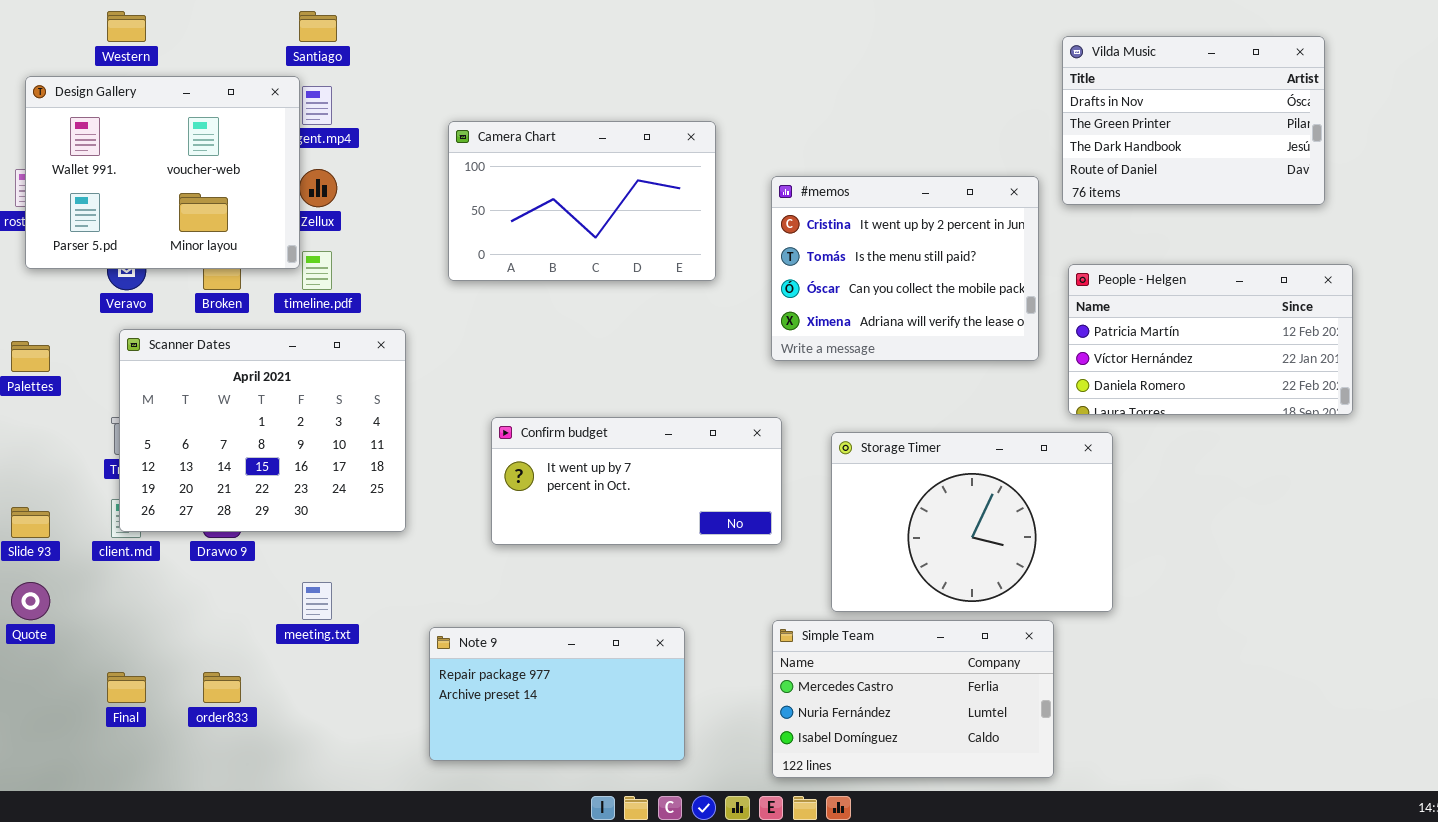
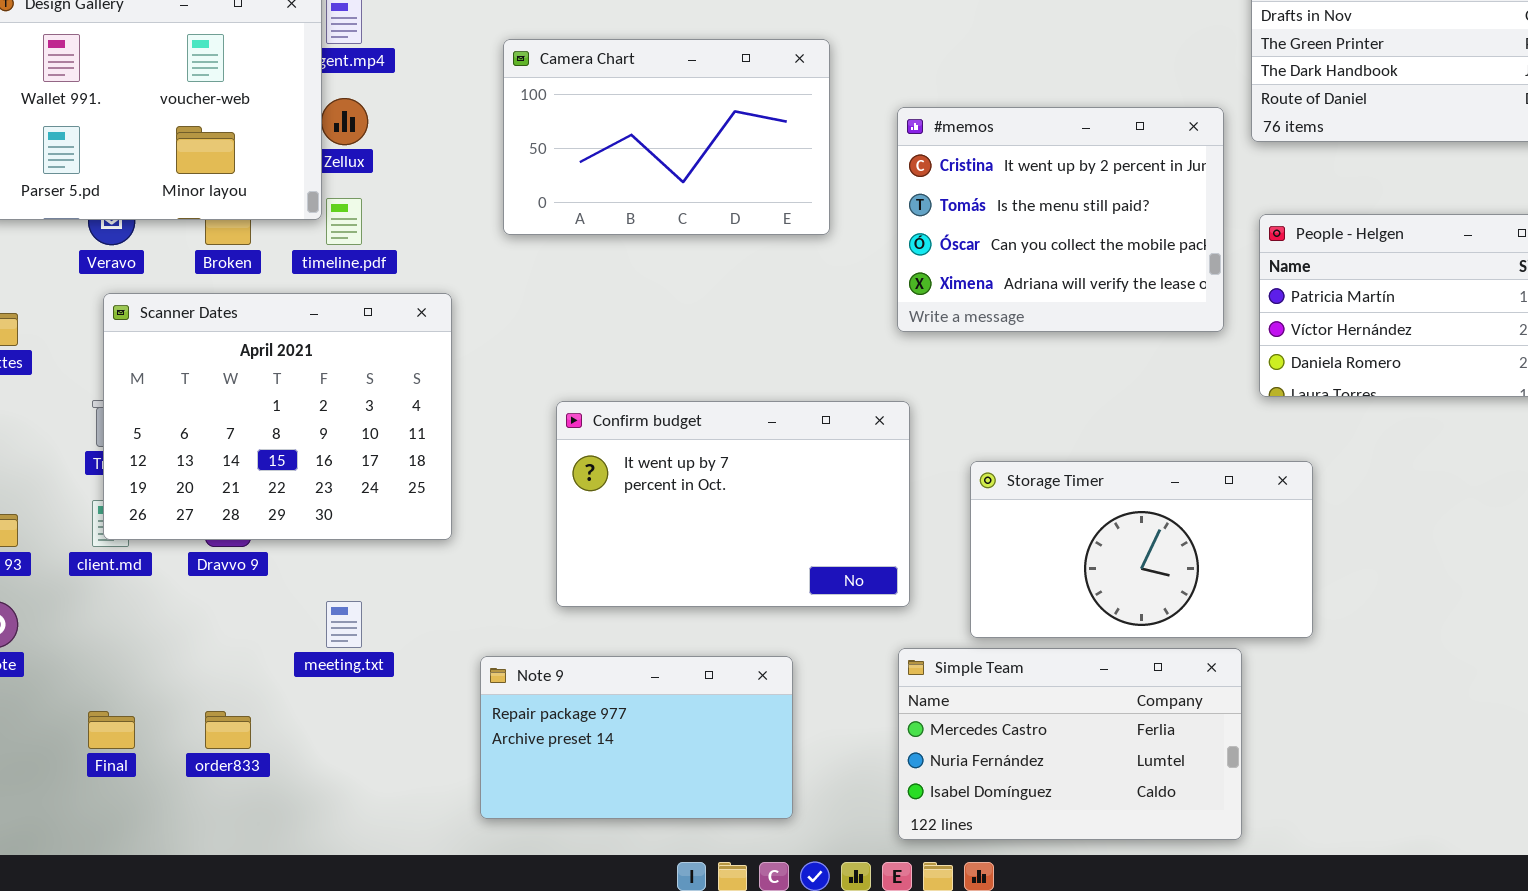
Confirm budget: [491,417,782,545] -> [556,401,910,607], resized
Storage Timer: [831,432,1113,612] -> [970,461,1313,638], resized

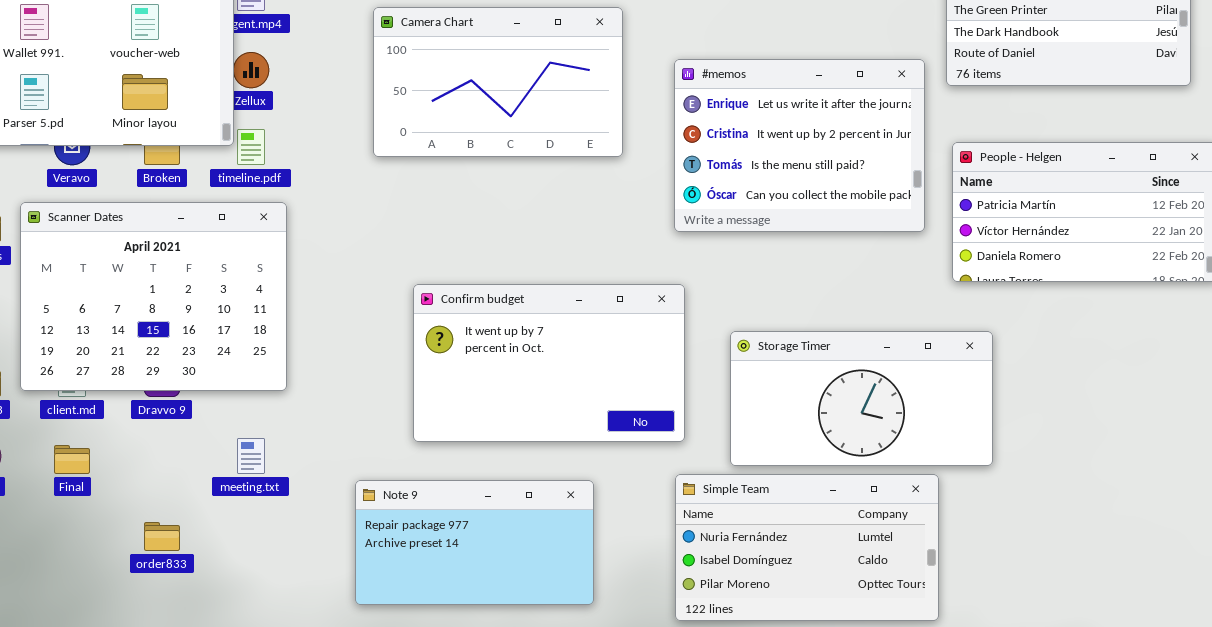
#memos: [897,107,1224,332] -> [674,59,925,232], scrolled up 1 row
Scanner Dates: [103,293,452,540] -> [20,202,287,391], moved
Simple Team: [898,648,1242,840] -> [675,474,939,621], scrolled down 1 row
Final: [88,711,135,749] -> [54,445,90,474], moved

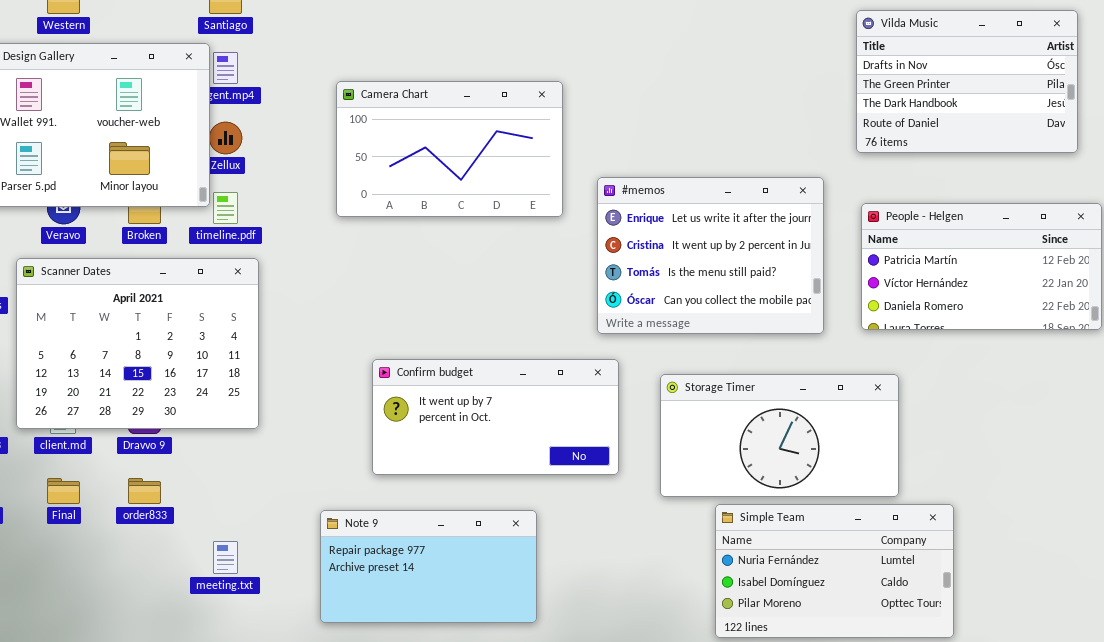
#memos: [674,59,925,232] -> [597,177,824,334], moved
Confirm budget: [413,284,685,442] -> [372,359,619,475], resized
meeting.txt: [237,438,265,474] -> [213,541,238,574], moved
Simple Team: [675,474,939,621] -> [715,504,954,638], moved
order833: [144,522,180,551] -> [128,478,161,504], moved

